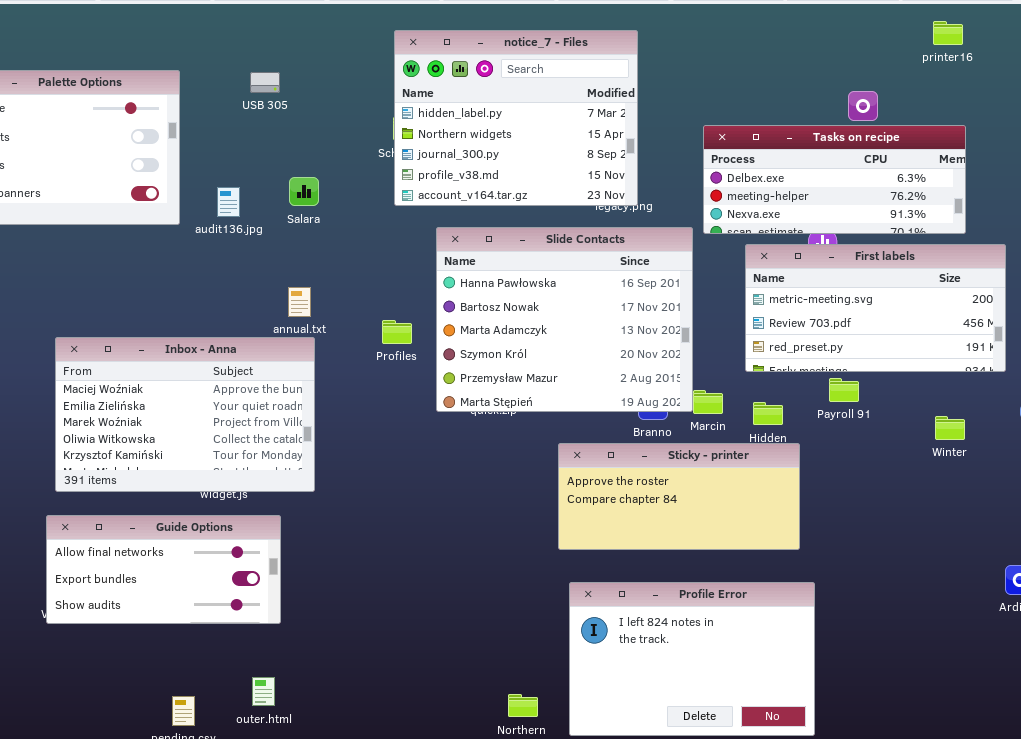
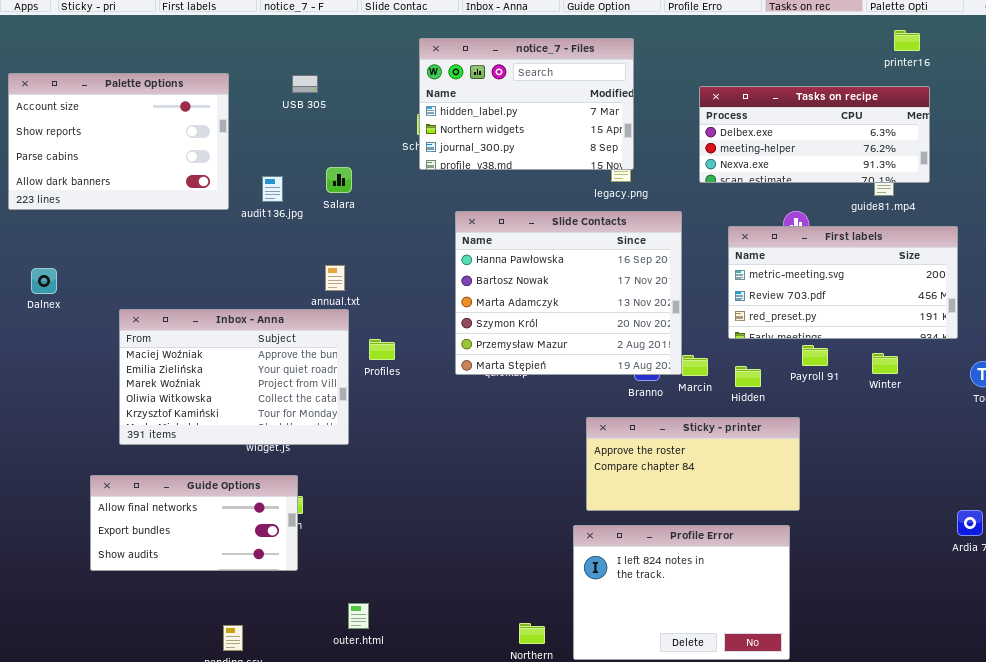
notice_7 - Files: [394,30,638,206] -> [419,38,634,170], resized
Tasks on recipe: [703,125,966,234] -> [699,86,930,183], moved
Profiles: [382,320,412,344] -> [369,339,395,360], moved
Winter: [935,416,965,440] -> [872,353,898,374], moved
Sticky - printer: [558,443,800,550] -> [586,417,800,511], moved
Guide Options: [46,515,281,624] -> [90,475,298,571], moved
outer.html: [252,677,275,706] -> [348,603,369,629], moved

